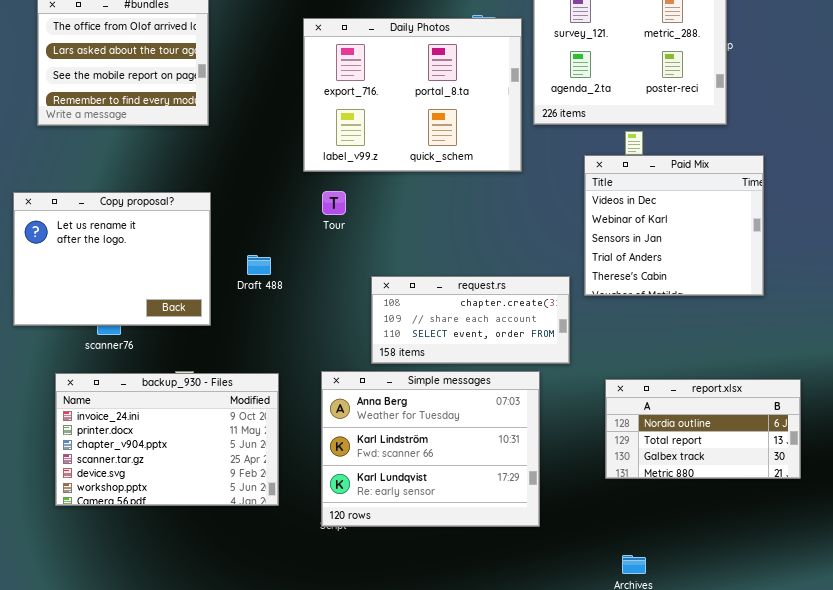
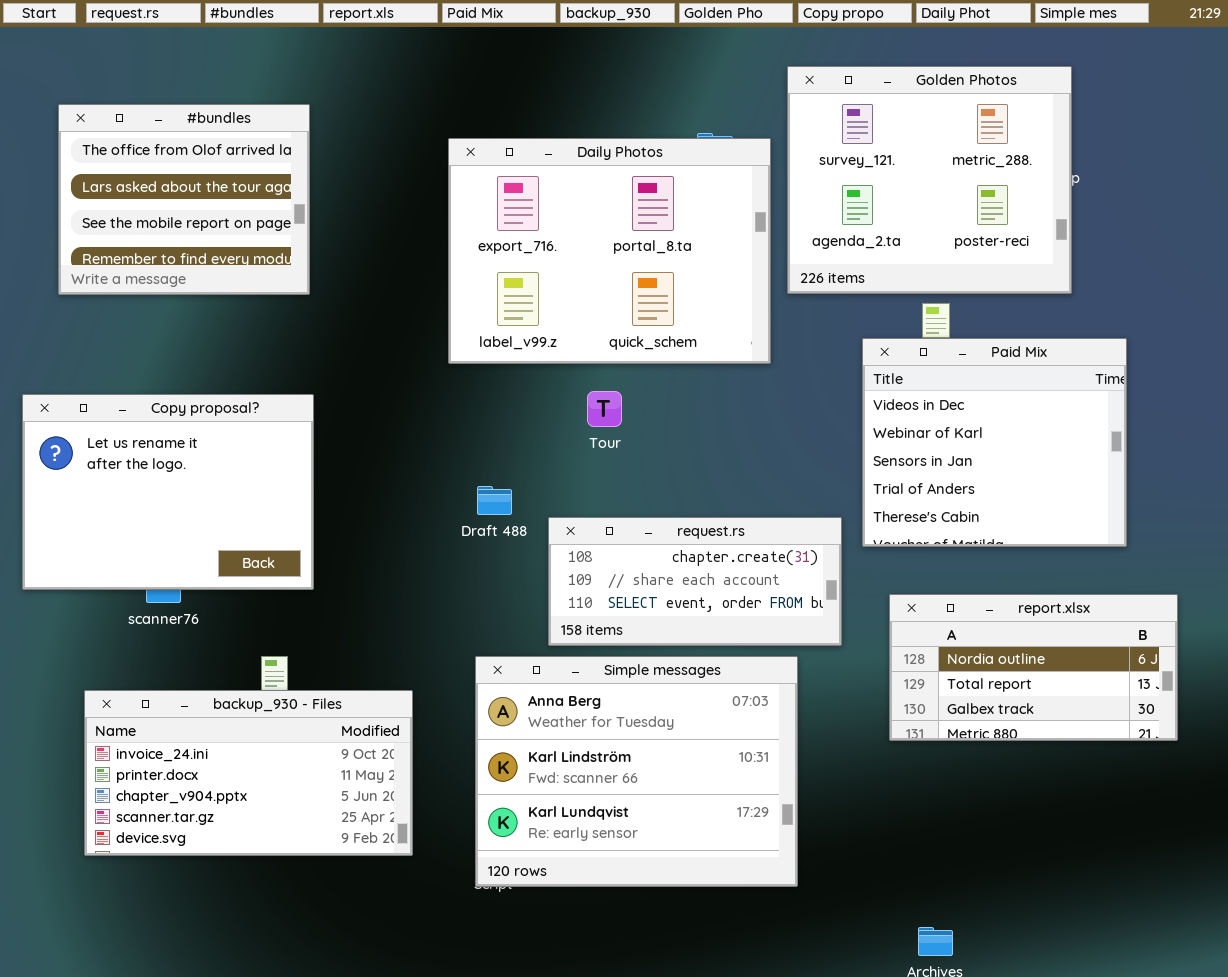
Tour: [322,191,346,215] -> [587,391,622,427], moved
Draft 488: [247,255,271,275] -> [477,486,512,515], moved
backup_930 - Files: [55,373,279,506] -> [84,690,413,856], resized
report.xlsx: [605,379,801,479] -> [889,594,1178,741], moved

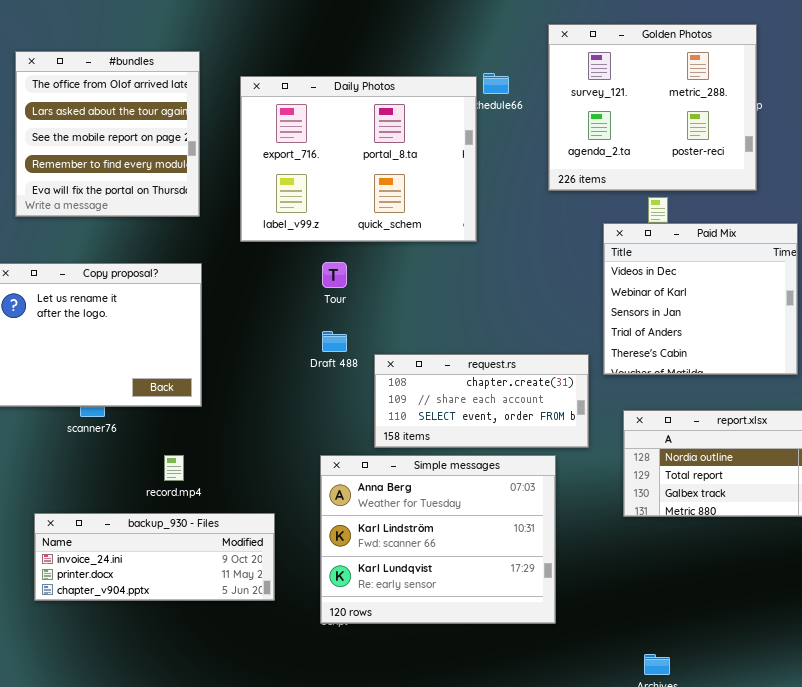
#bundles: [58,104,310,295] -> [15,51,200,217], resized
Daily Photos: [448,138,771,364] -> [240,76,477,242], moved
Tour: [587,391,622,427] -> [322,262,347,288], moved
backup_930 - Files: [84,690,413,856] -> [34,513,275,601], resized

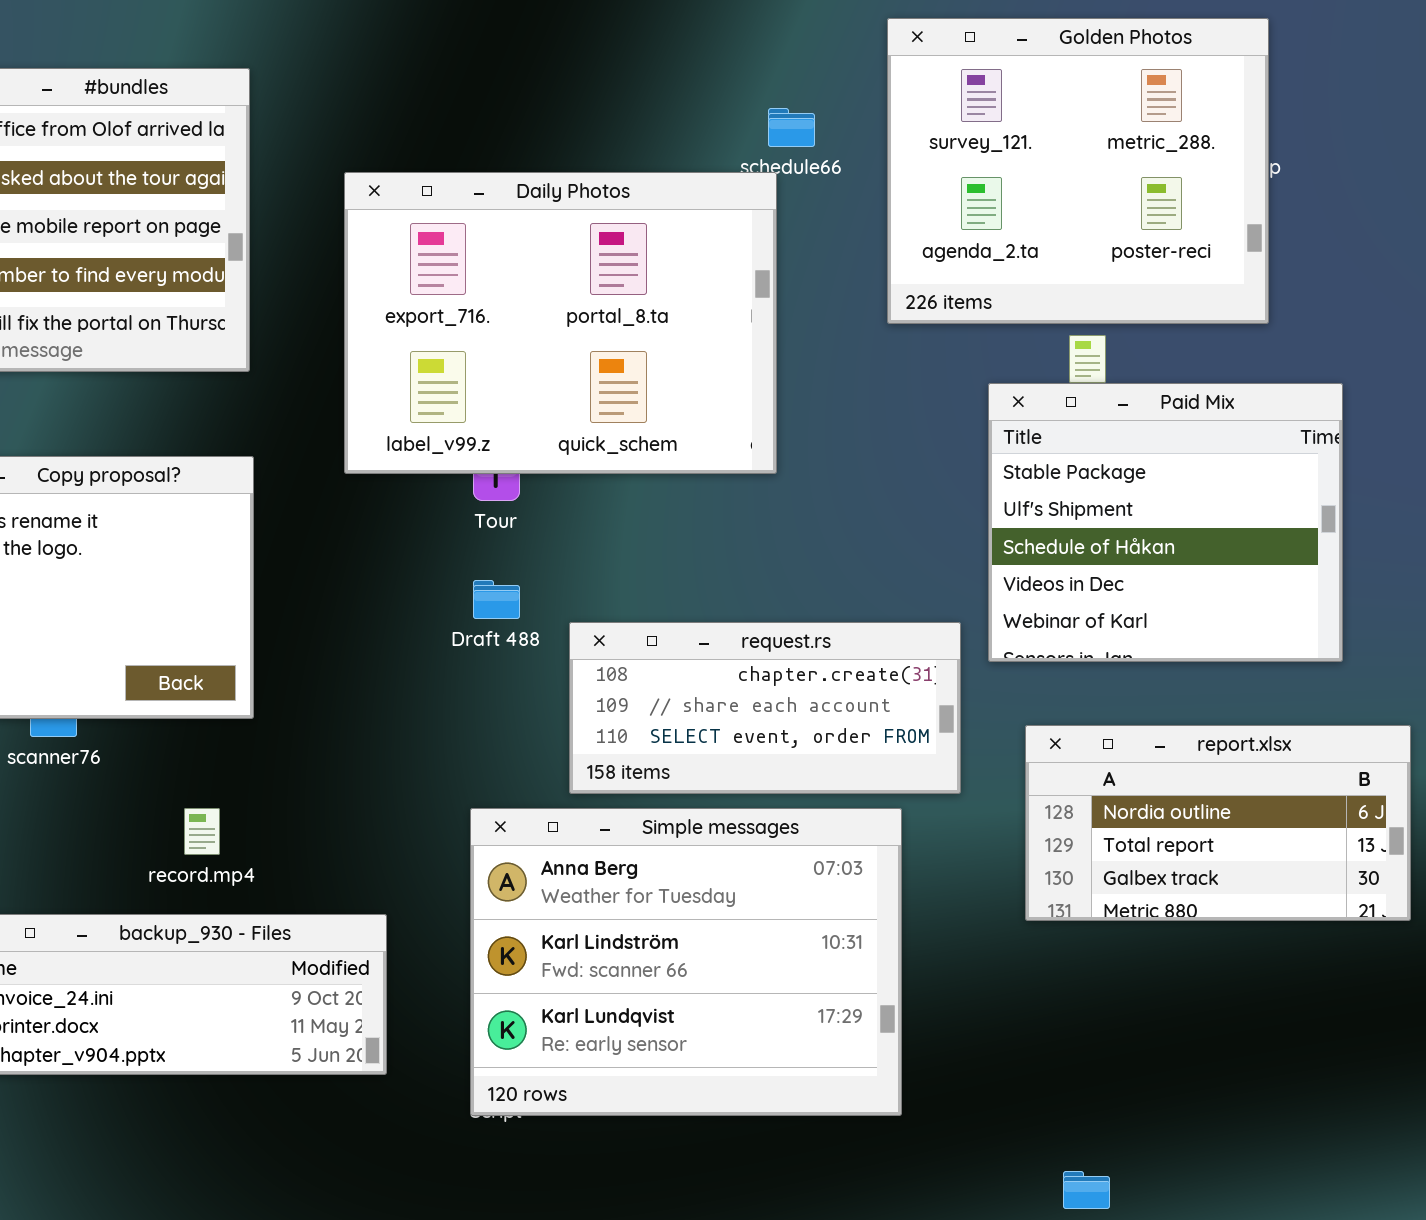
Daily Photos: [240,76,477,242] -> [344,172,777,474], moved
Paid Mix: [603,223,798,375] -> [988,383,1343,662], scrolled up 3 rows

